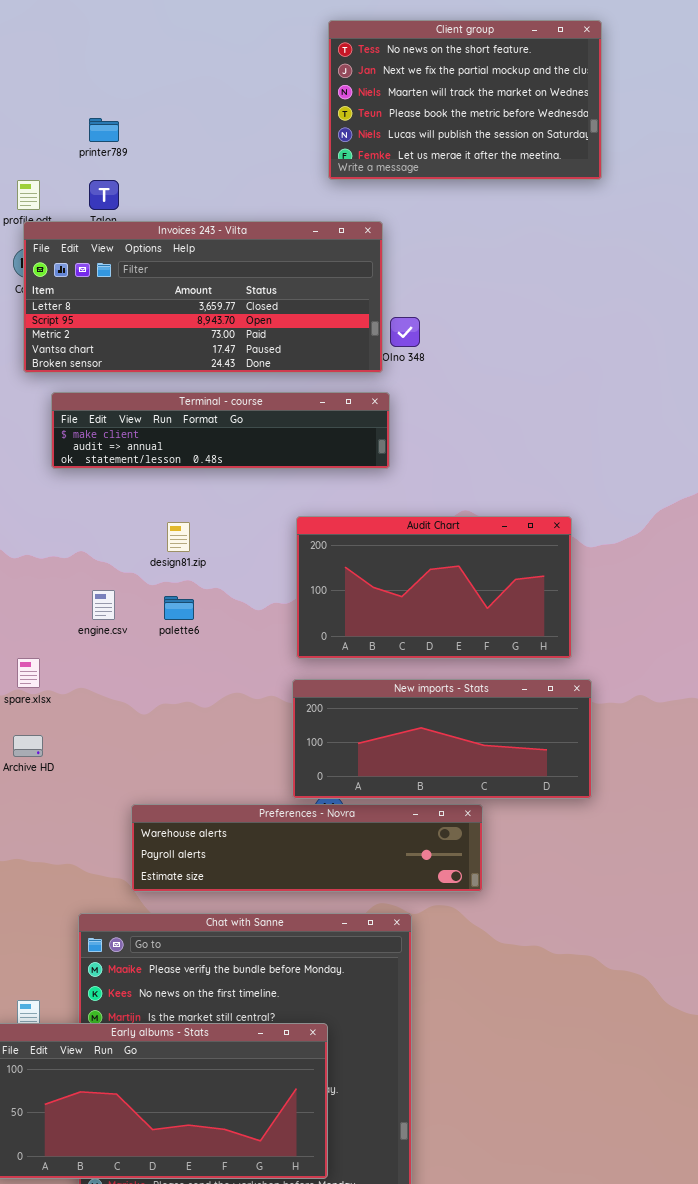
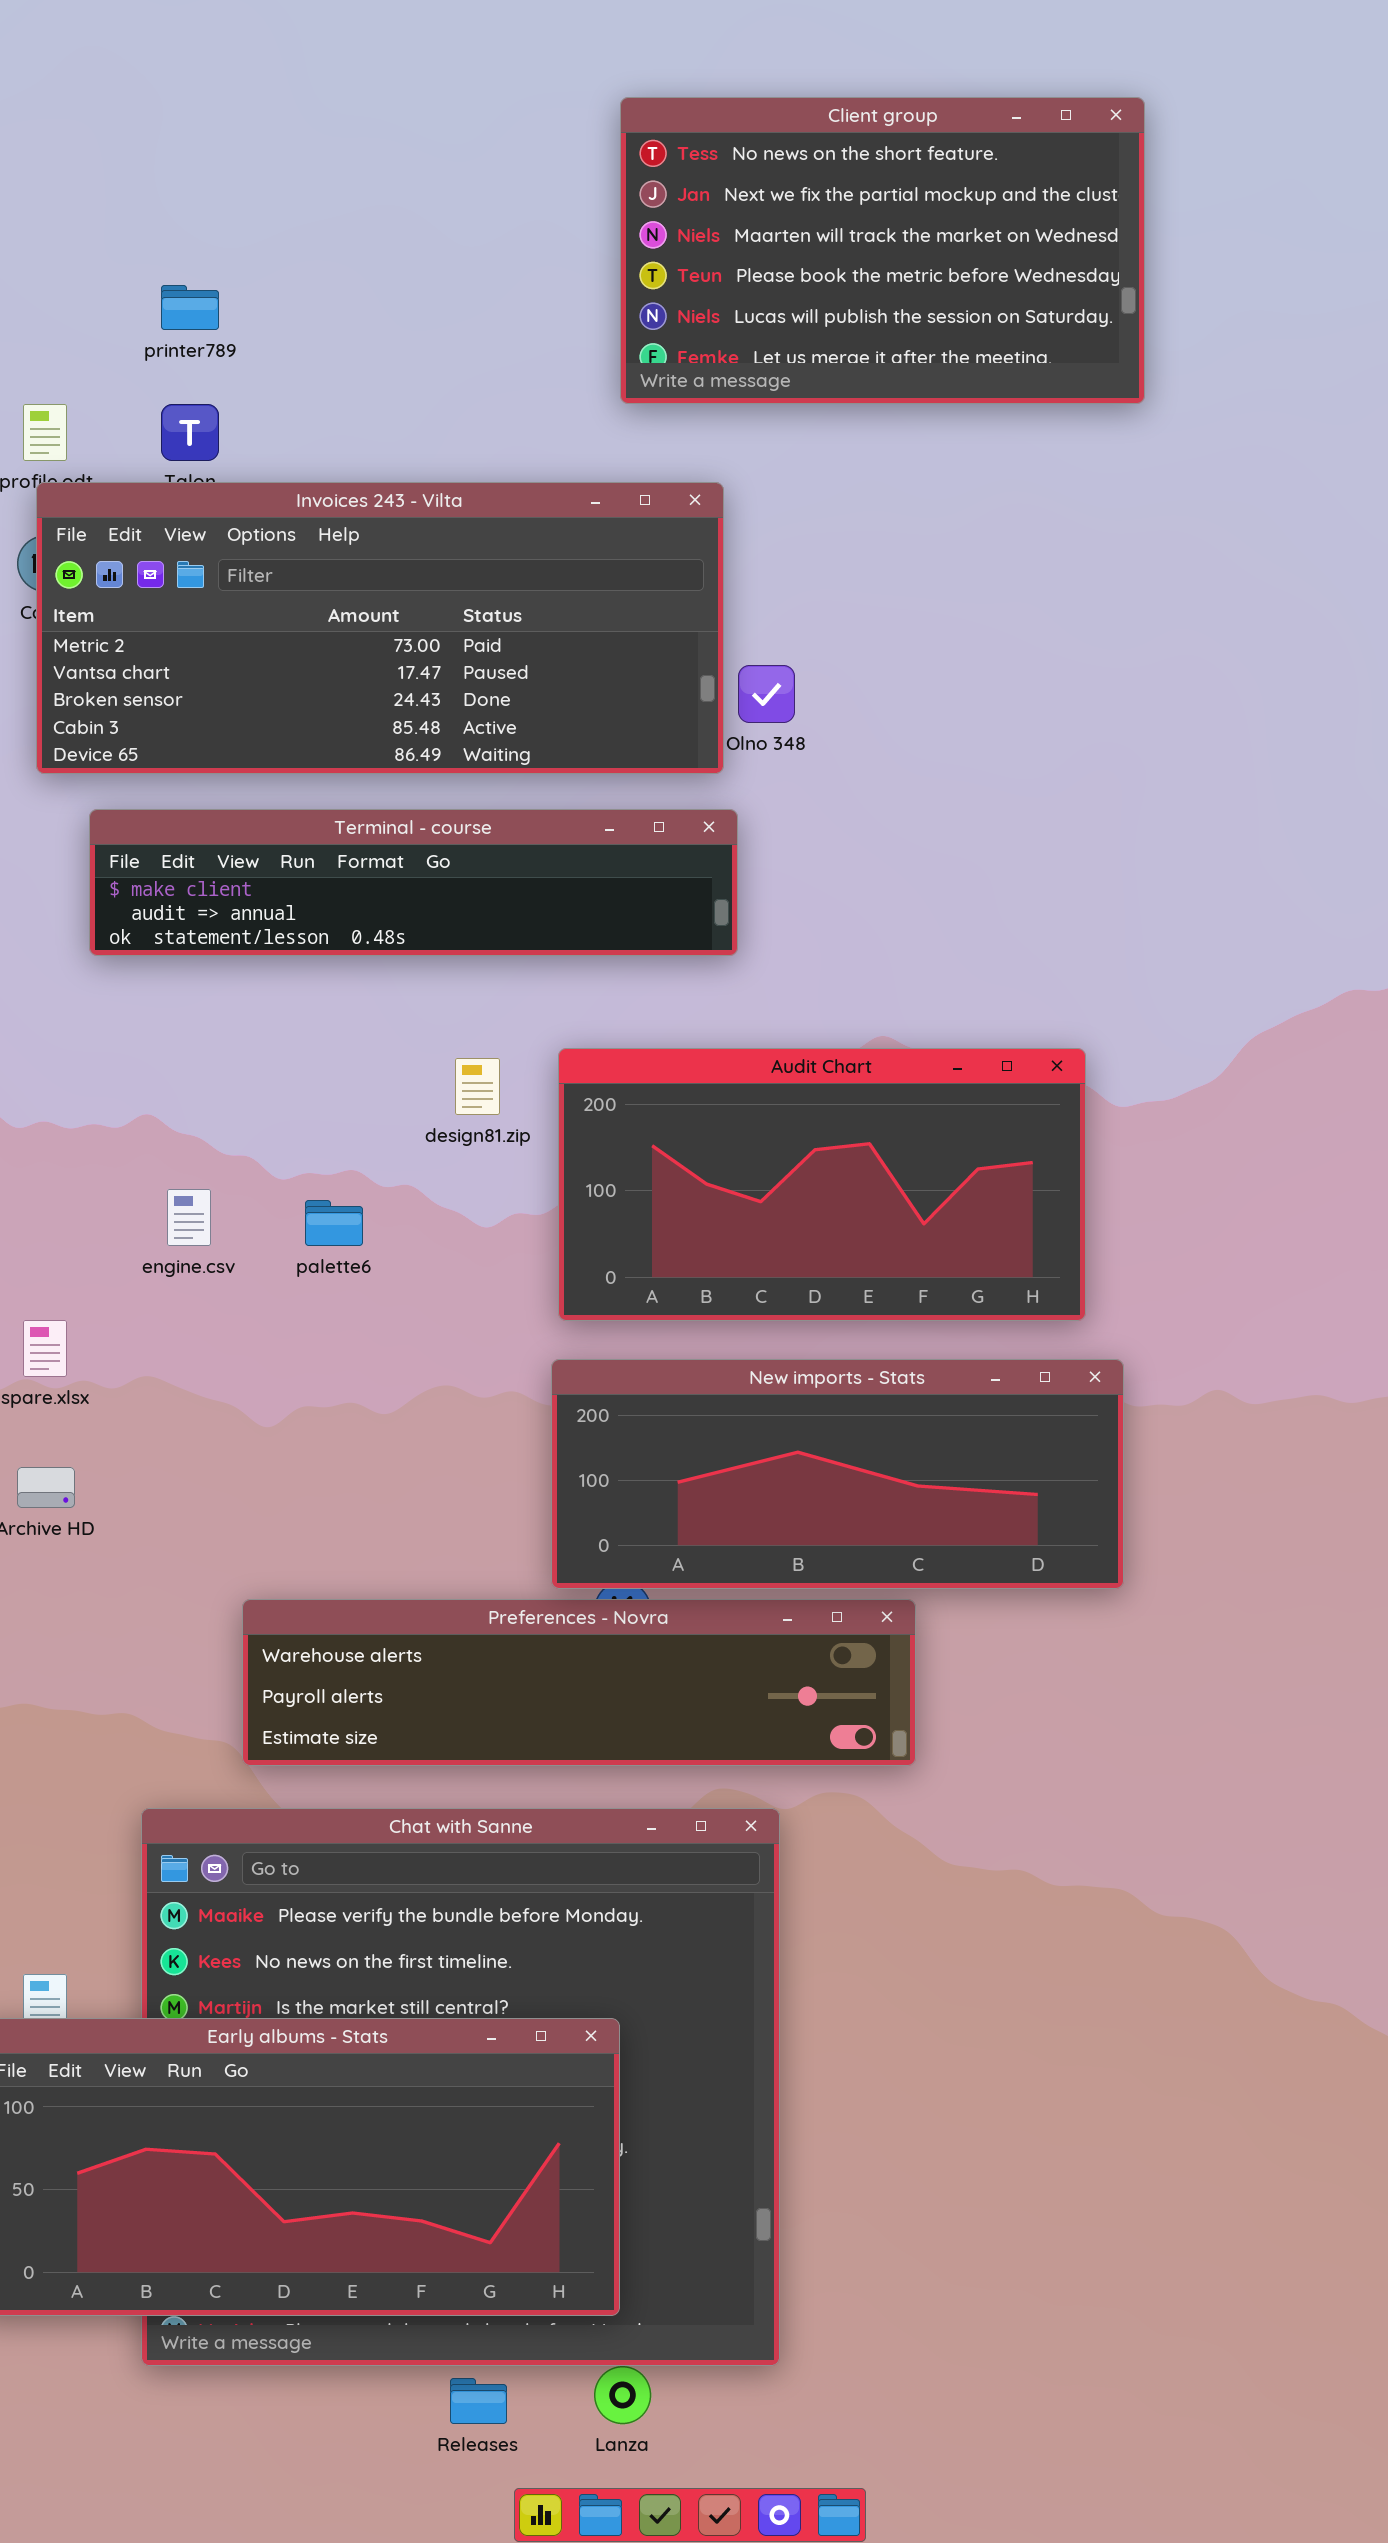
Invoices 243 - Vilta: [23,221,383,373] -> [36,482,724,774], scrolled down 2 rows
design81.zip: [167,522,190,552] -> [455,1058,500,1115], moved

